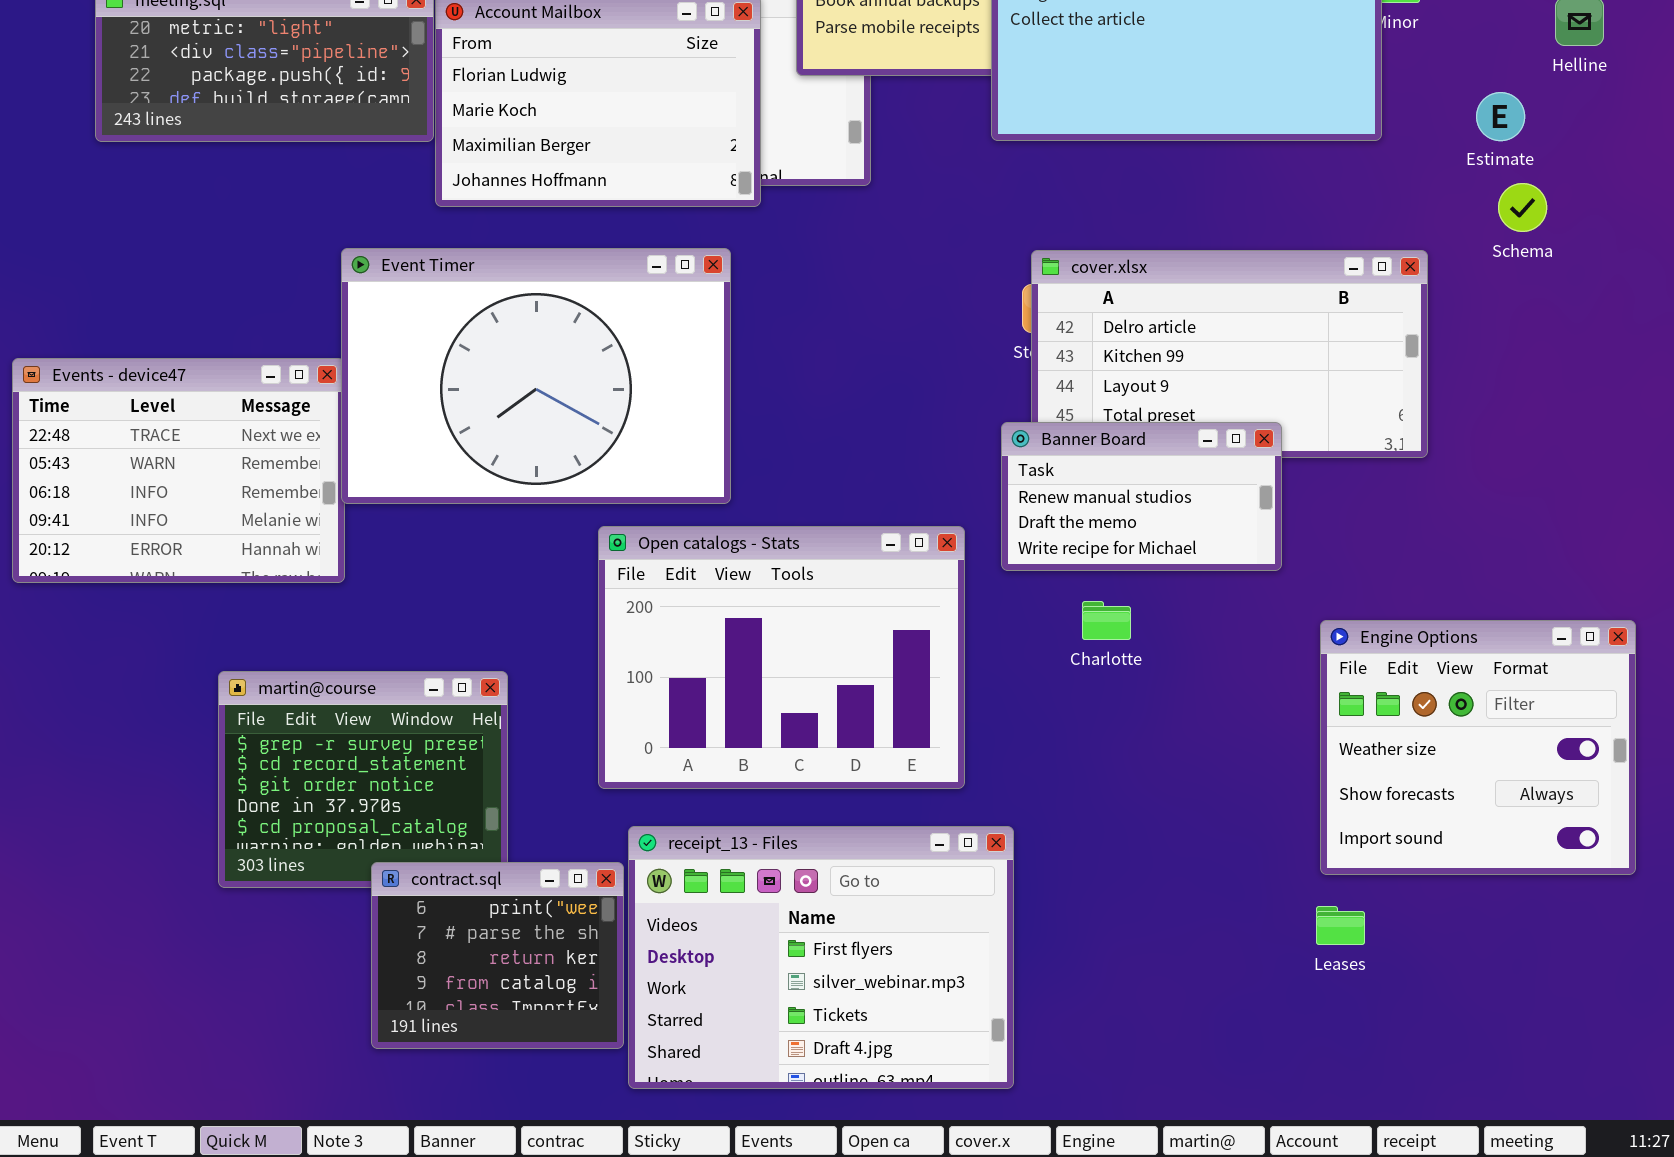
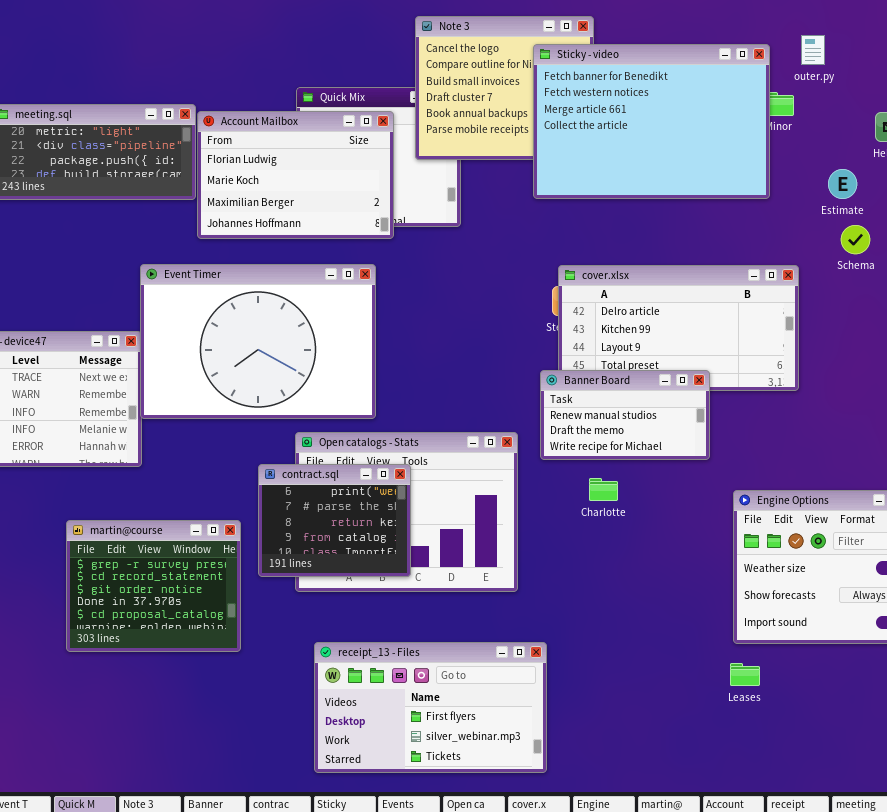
receipt_13 - Files: [628,826,1014,1089] -> [314,642,547,773], resized
contract.sql: [371,862,624,1049] -> [258,464,411,577], moved

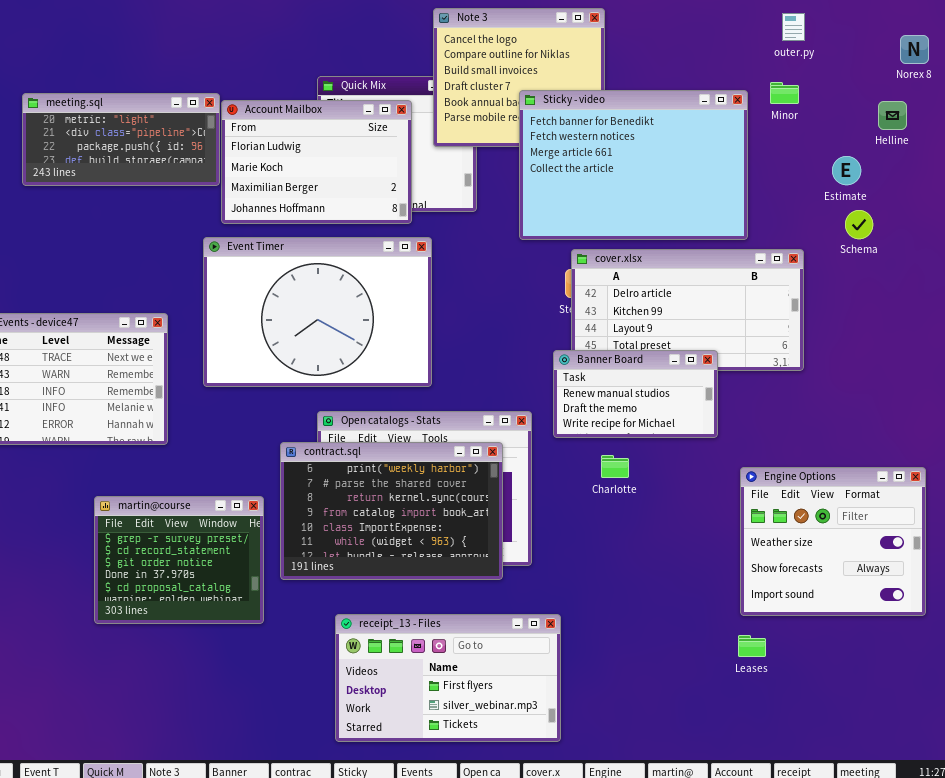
outer.py: [801,35,825,65] -> [782,13,805,41], moved
Sticky - video: [533,44,770,199] -> [519,90,748,240], moved
Event Timer: [140,264,376,419] -> [203,237,432,387], moved
contract.sql: [258,464,411,577] -> [280,442,503,580], resized

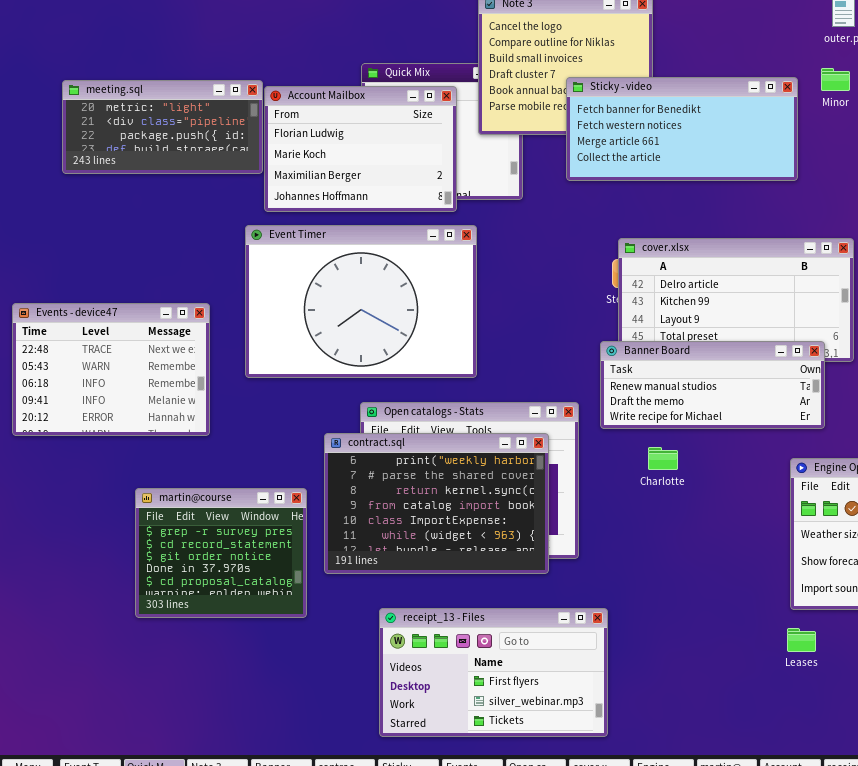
Sticky - video: [519,90,748,240] -> [566,77,798,181], resized
Banner Board: [553,350,718,438] -> [600,341,825,429], resized

